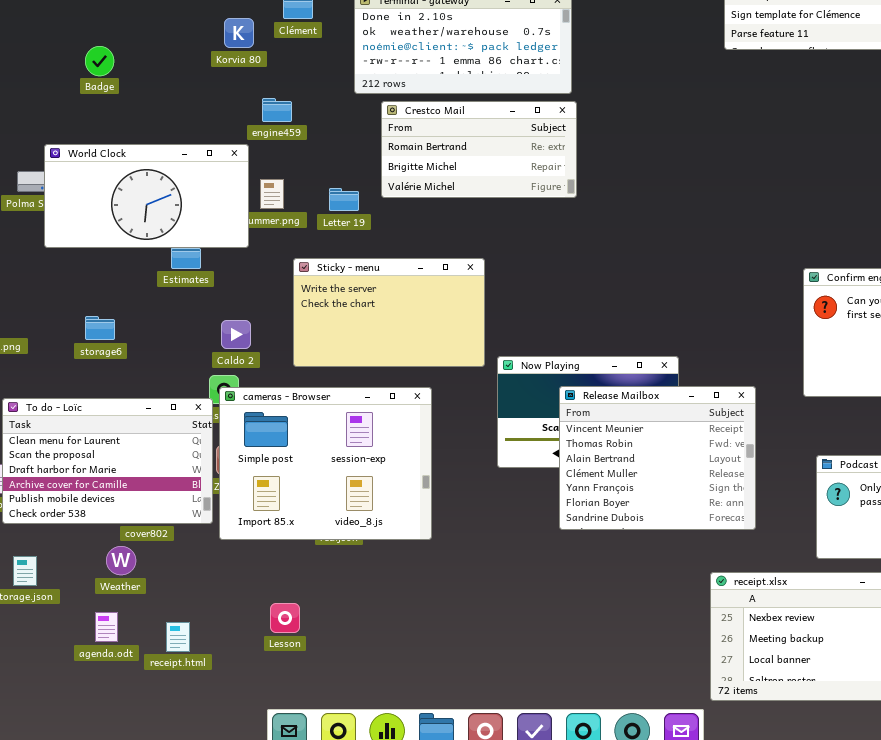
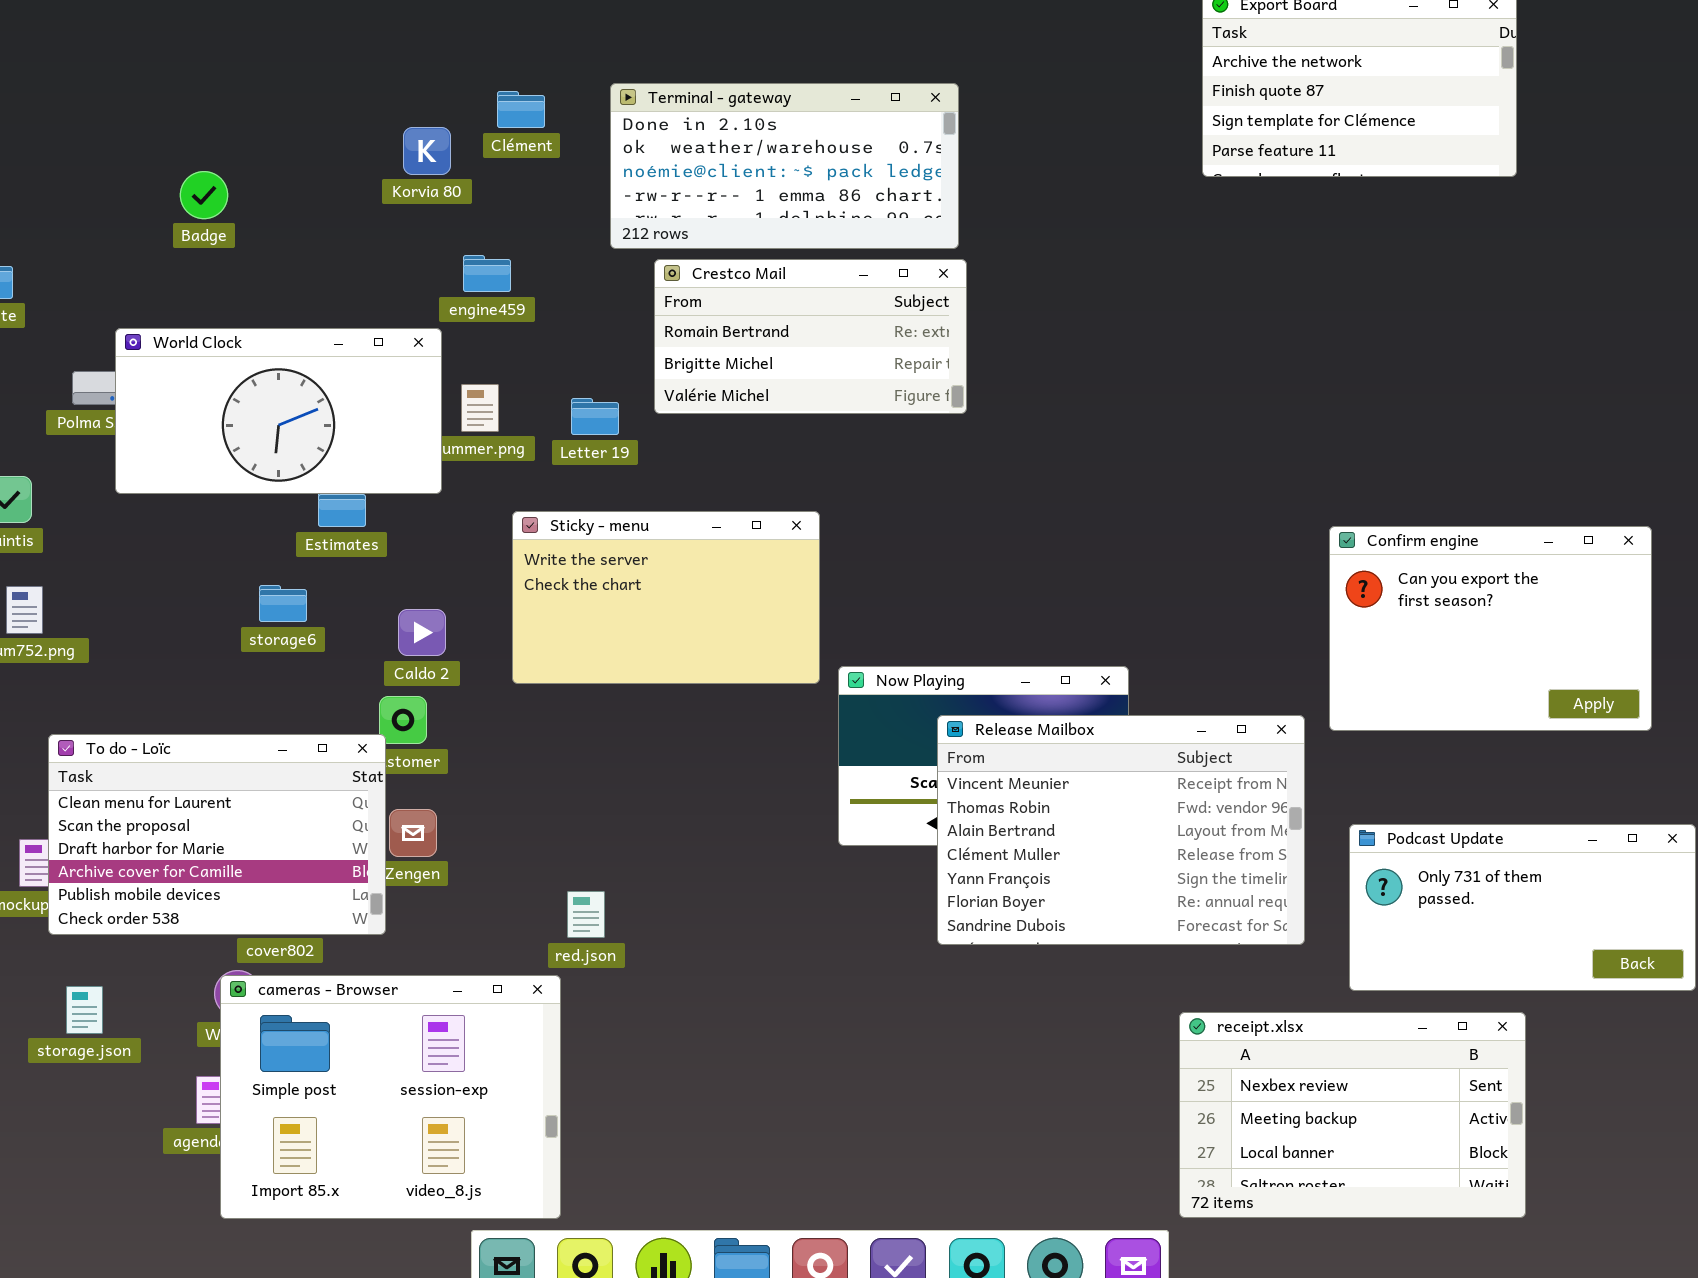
storage6: [85,316,115,340] -> [259,585,307,622], moved
Release Mailbox: [559,386,756,530] -> [937,715,1305,945], resized
cameras - Browser: [219,387,432,540] -> [220,975,561,1219], moved

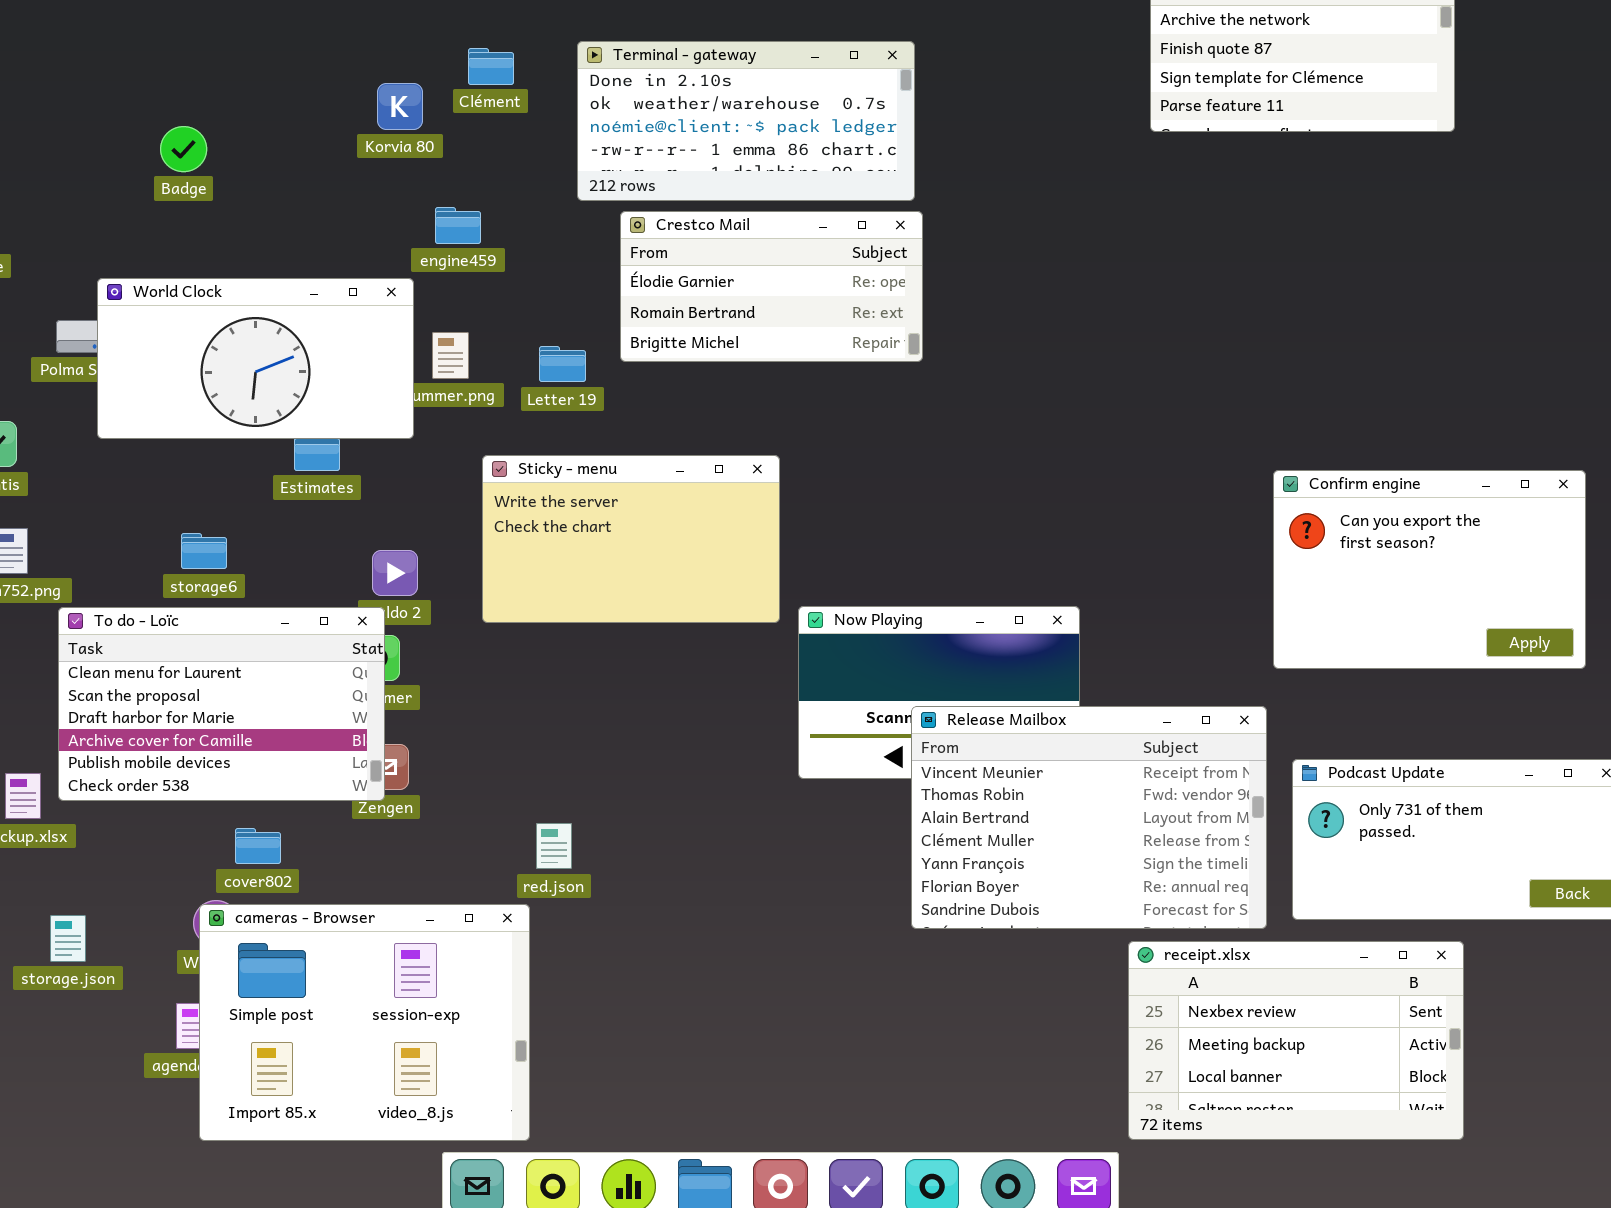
Crestco Mail: [654,259,967,414] -> [620,211,923,362], scrolled up 1 row
storage6: [259,585,307,622] -> [181,533,227,569], moved
Release Mailbox: [937,715,1305,945] -> [911,706,1267,929], moved
To do - Loïc: [48,734,386,935] -> [58,607,385,801], moved

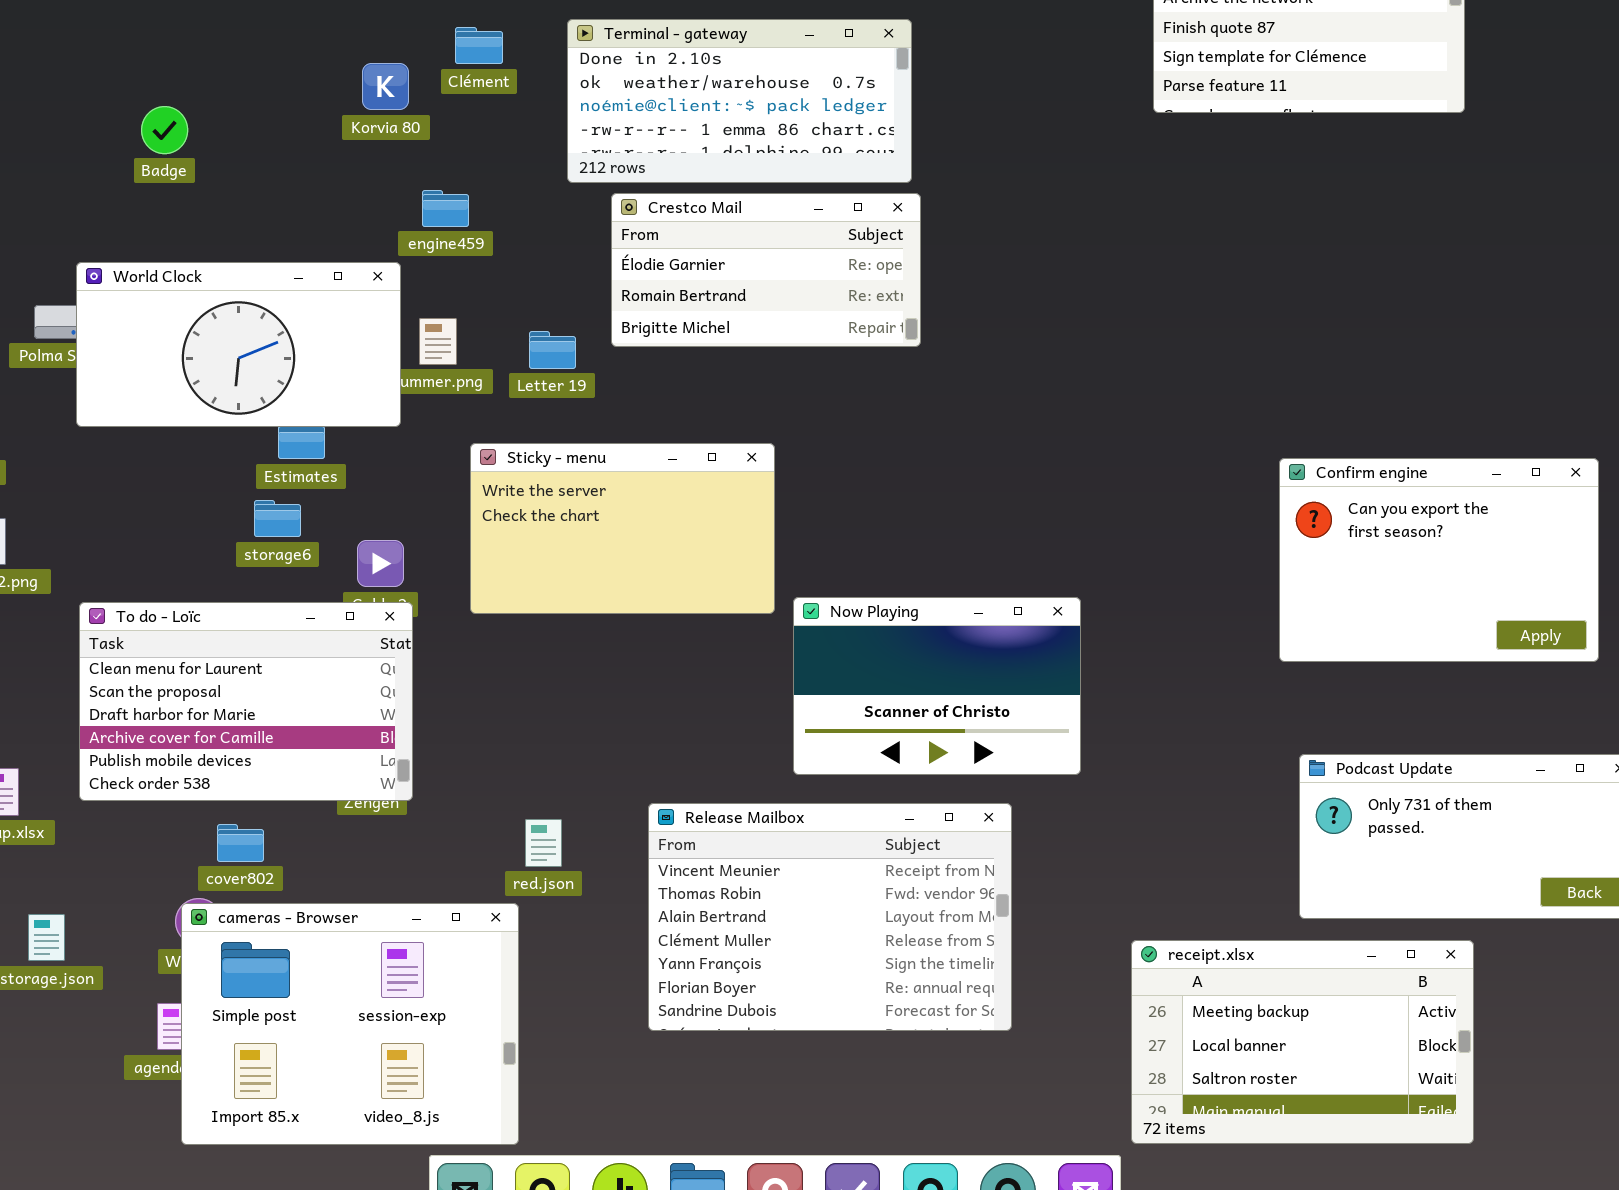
storage6: [181,533,227,569] -> [254,500,301,537], moved
To do - Loïc: [58,607,385,801] -> [79,602,413,801], moved
Release Mailbox: [911,706,1267,929] -> [648,803,1012,1031], moved
receipt.xlsx: [1128,941,1464,1140] -> [1131,940,1474,1144], scrolled down 1 row

